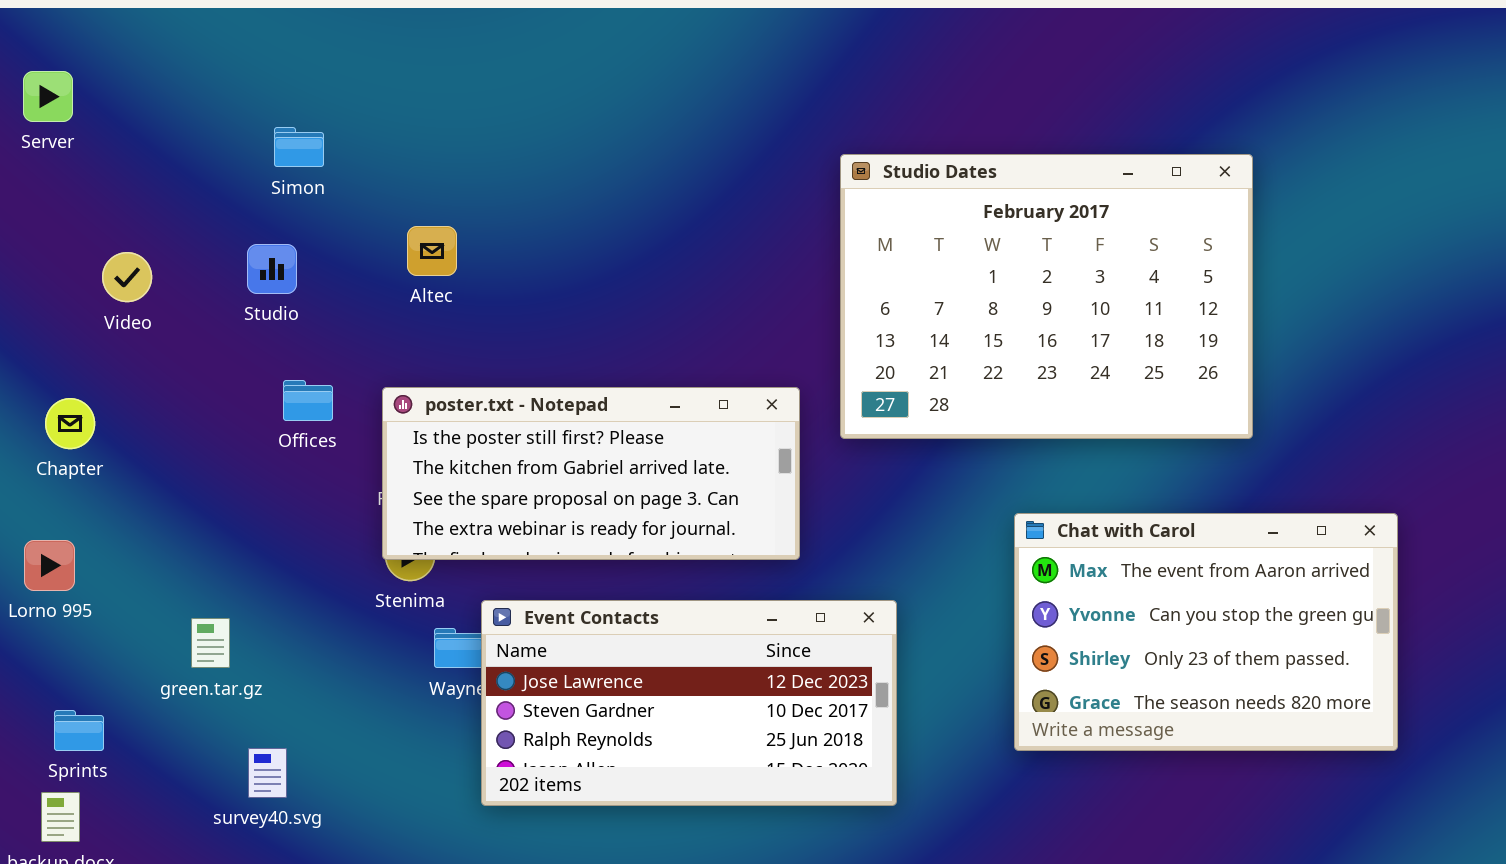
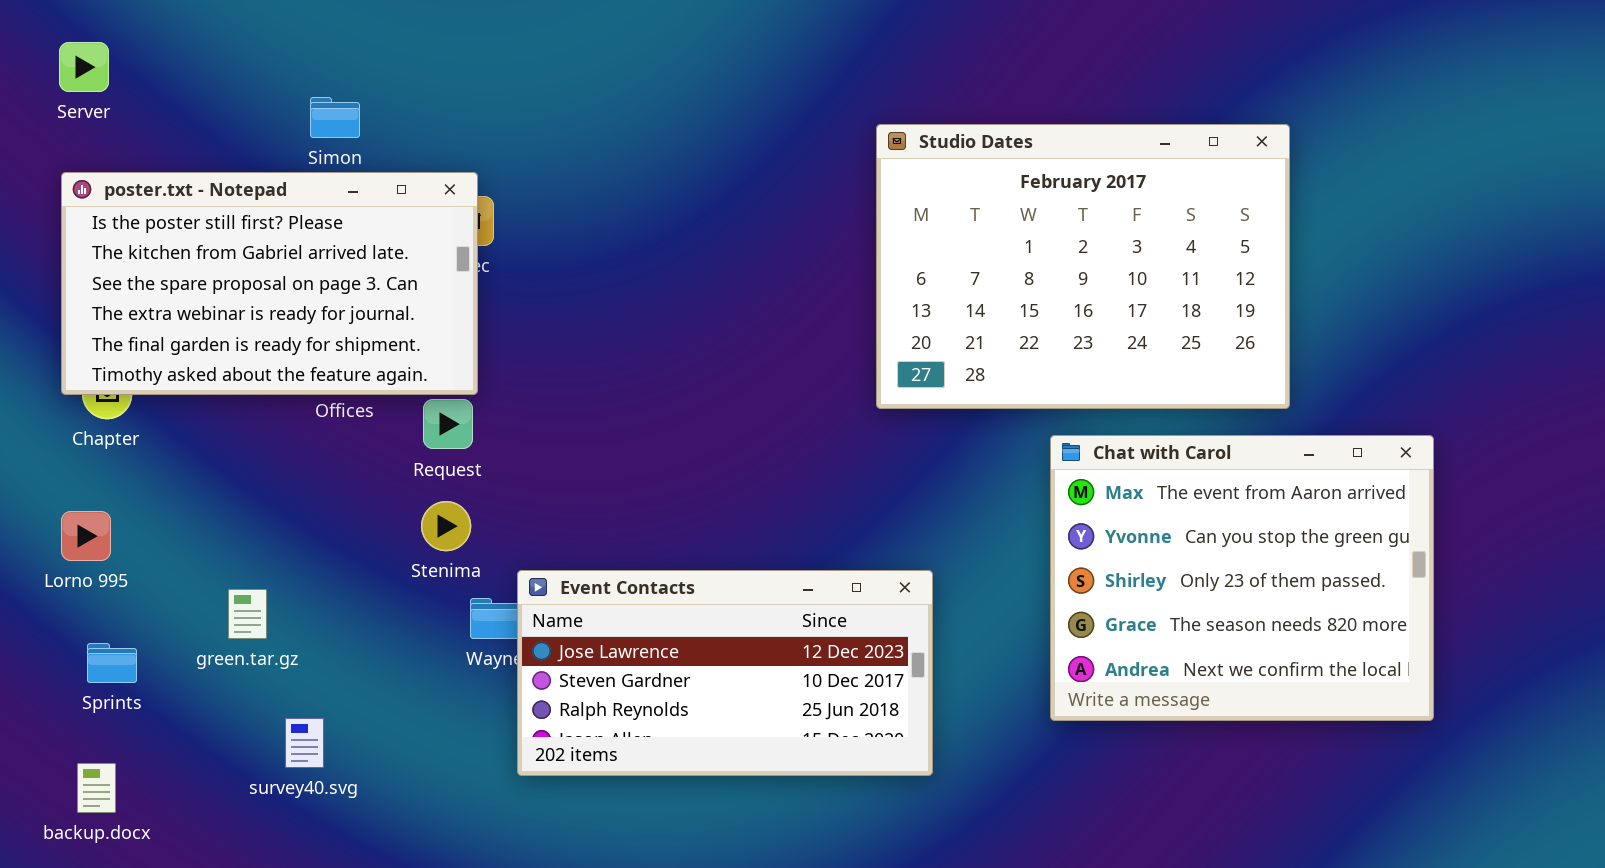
poster.txt - Notepad: [382,387,800,560] -> [61,172,478,395], moved, resized
Chat with Carol: [1014,513,1398,751] -> [1050,435,1434,721], resized
Sprints: [54,710,104,751] -> [87,643,137,683], moved

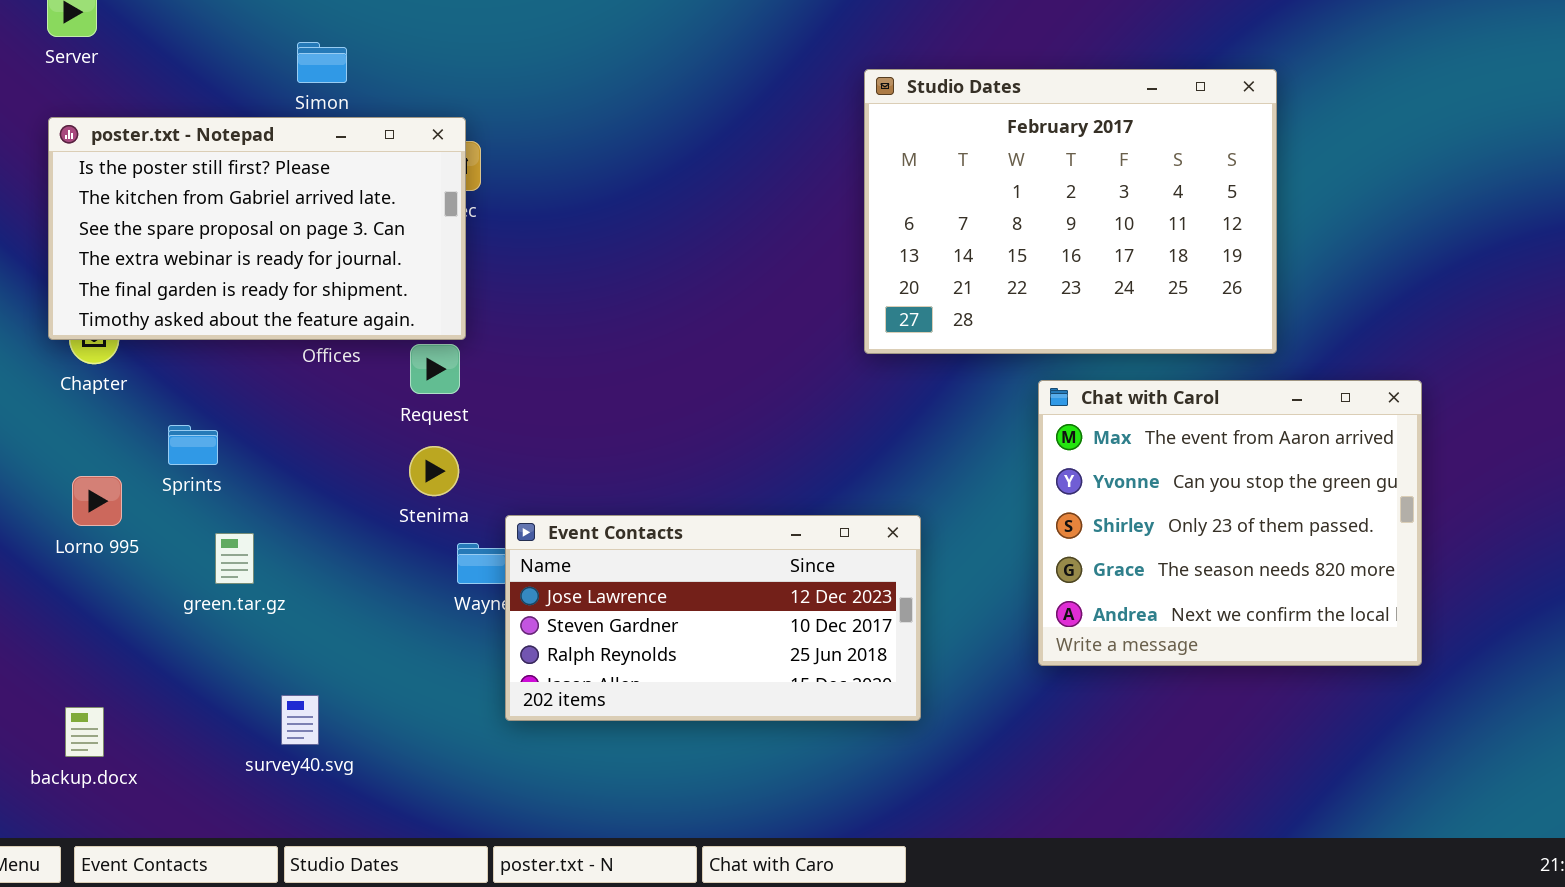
Lorno 995: [61,511,111,561] -> [72,476,122,526], moved
Sprints: [87,643,137,683] -> [168,425,218,465], moved
survey40.svg: [285,718,324,768] -> [281,695,319,745], moved

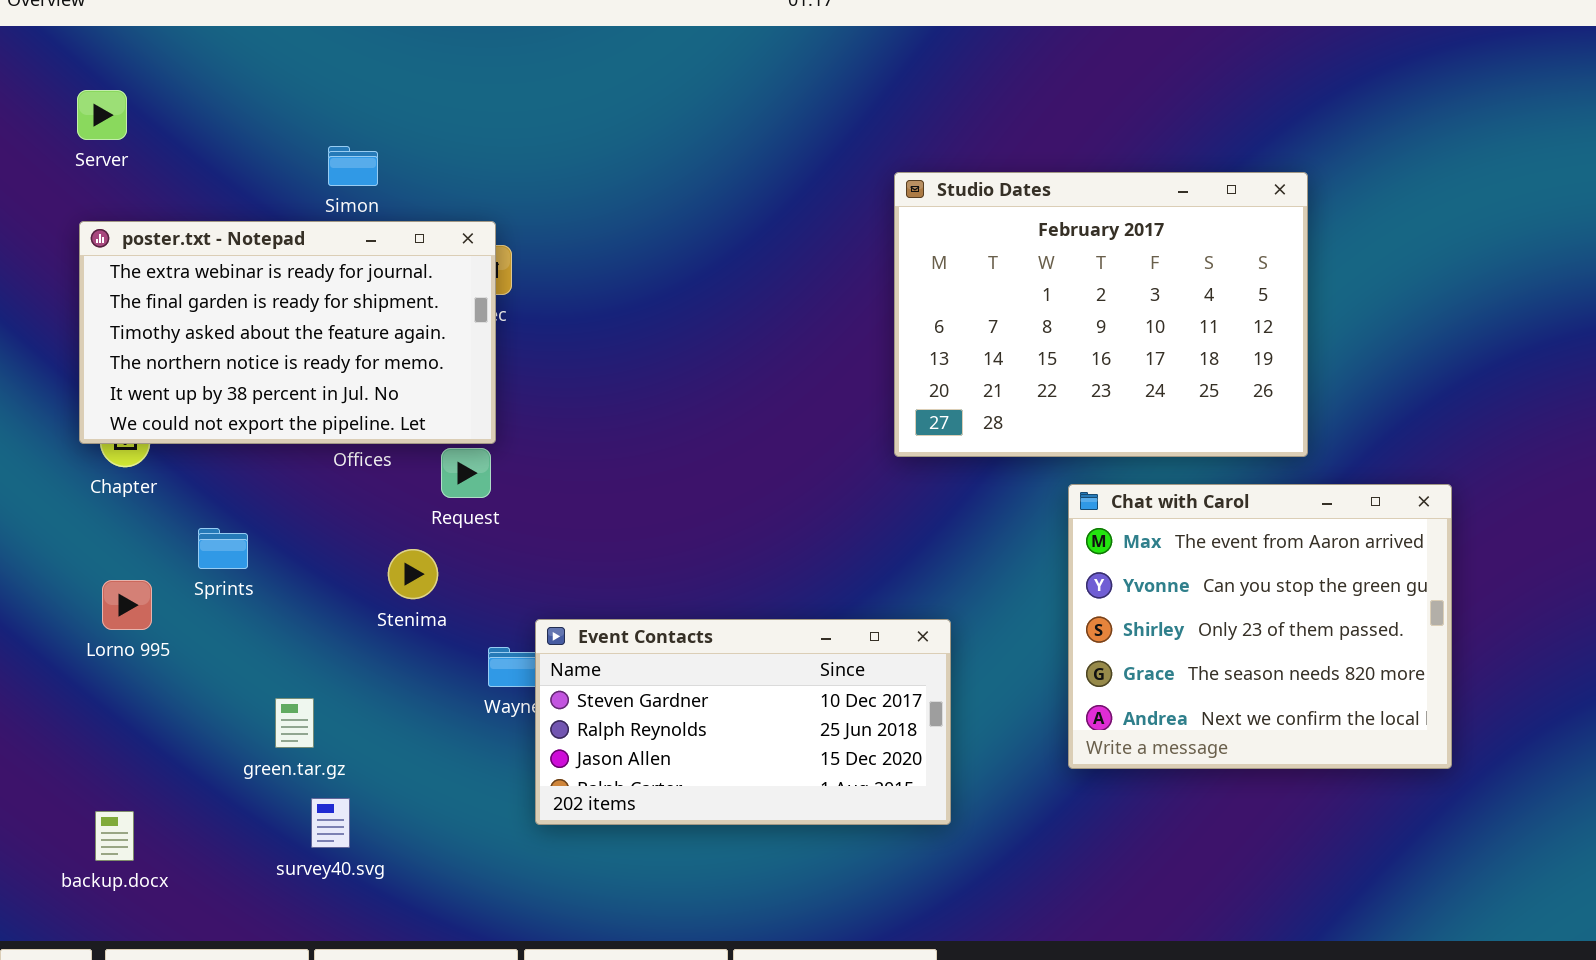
poster.txt - Notepad: [48,117,466,340] -> [79,221,496,444], scrolled down 3 rows
Stenima: [409,446,459,496] -> [388,549,438,599], moved
Event Contacts: [505,515,921,721] -> [535,619,951,825], scrolled down 1 row
green.tar.gz: [215,533,254,584] -> [275,698,314,748], moved

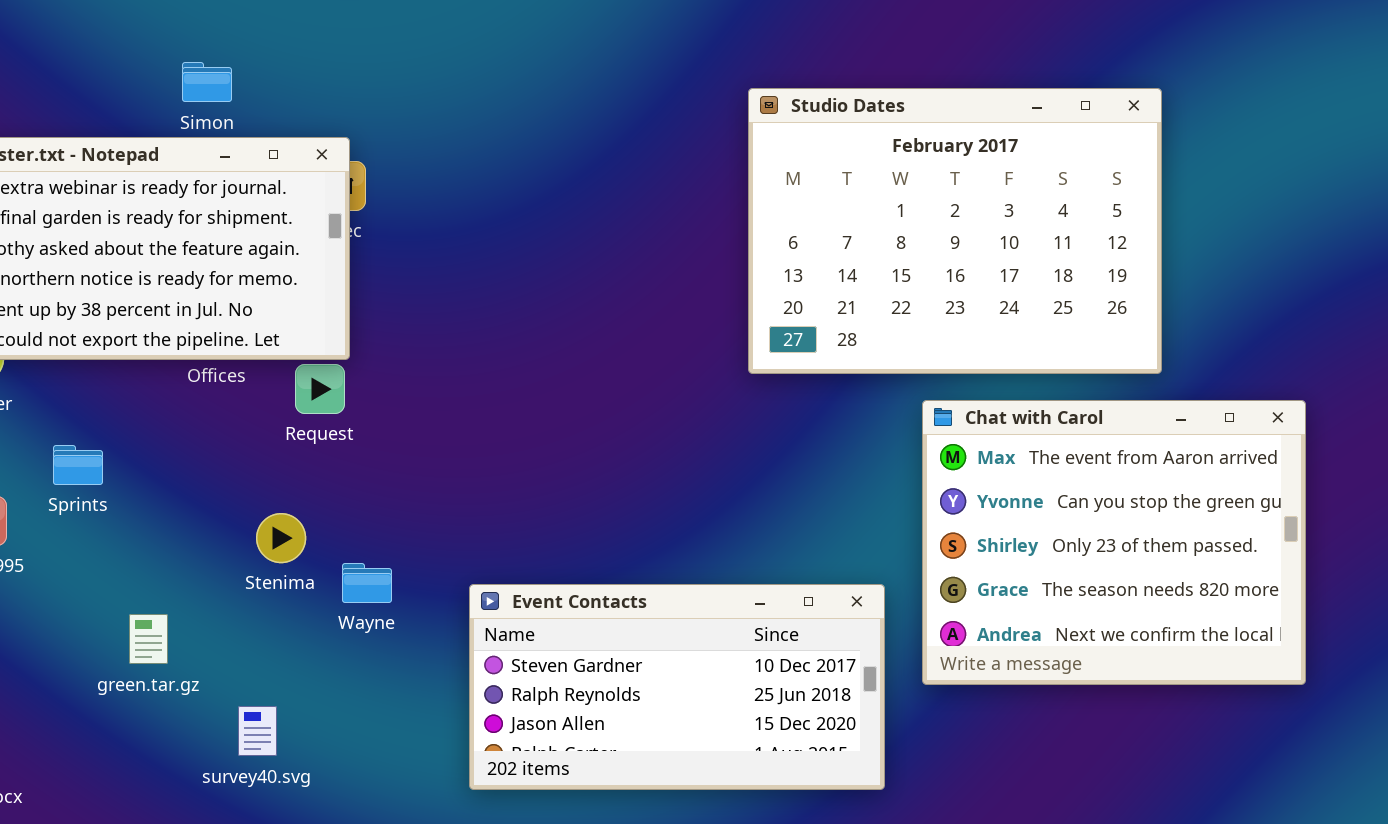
Stenima: [388,549,438,599] -> [256,513,306,563], moved
Event Contacts: [535,619,951,825] -> [469,584,885,790], moved
survey40.svg: [311,798,350,848] -> [238,706,277,756], moved

